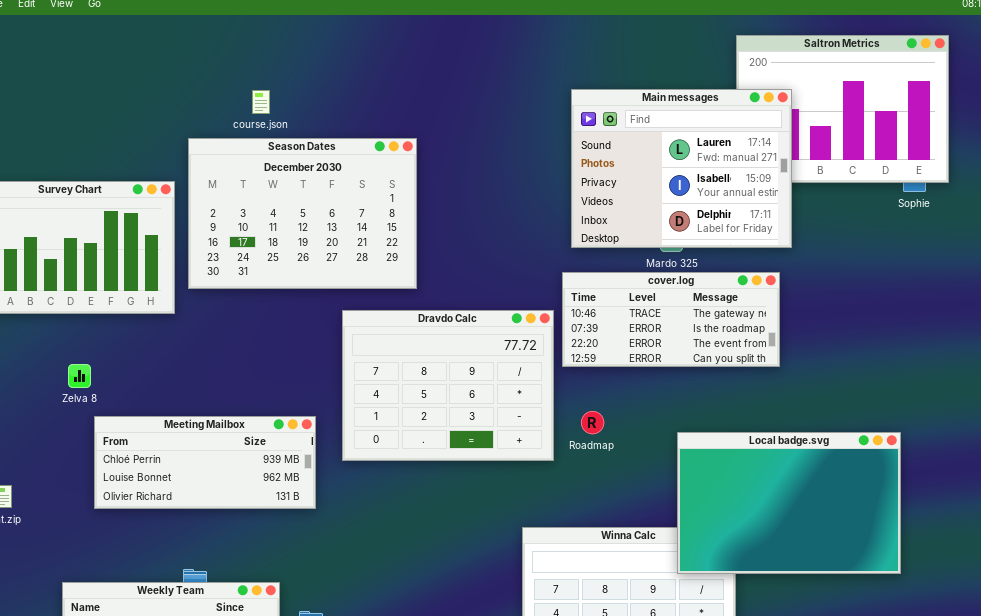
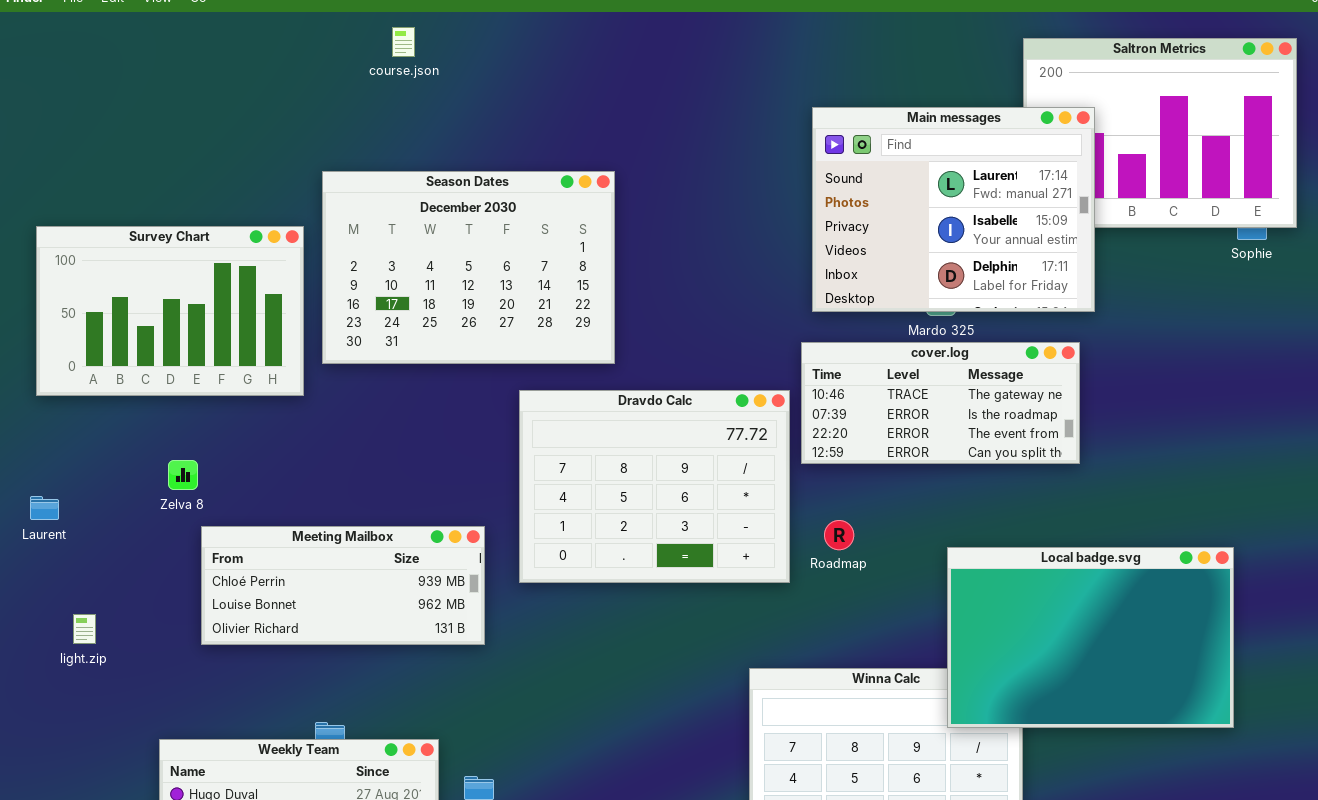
course.json: [252,90,270,114] -> [392,27,415,57], moved

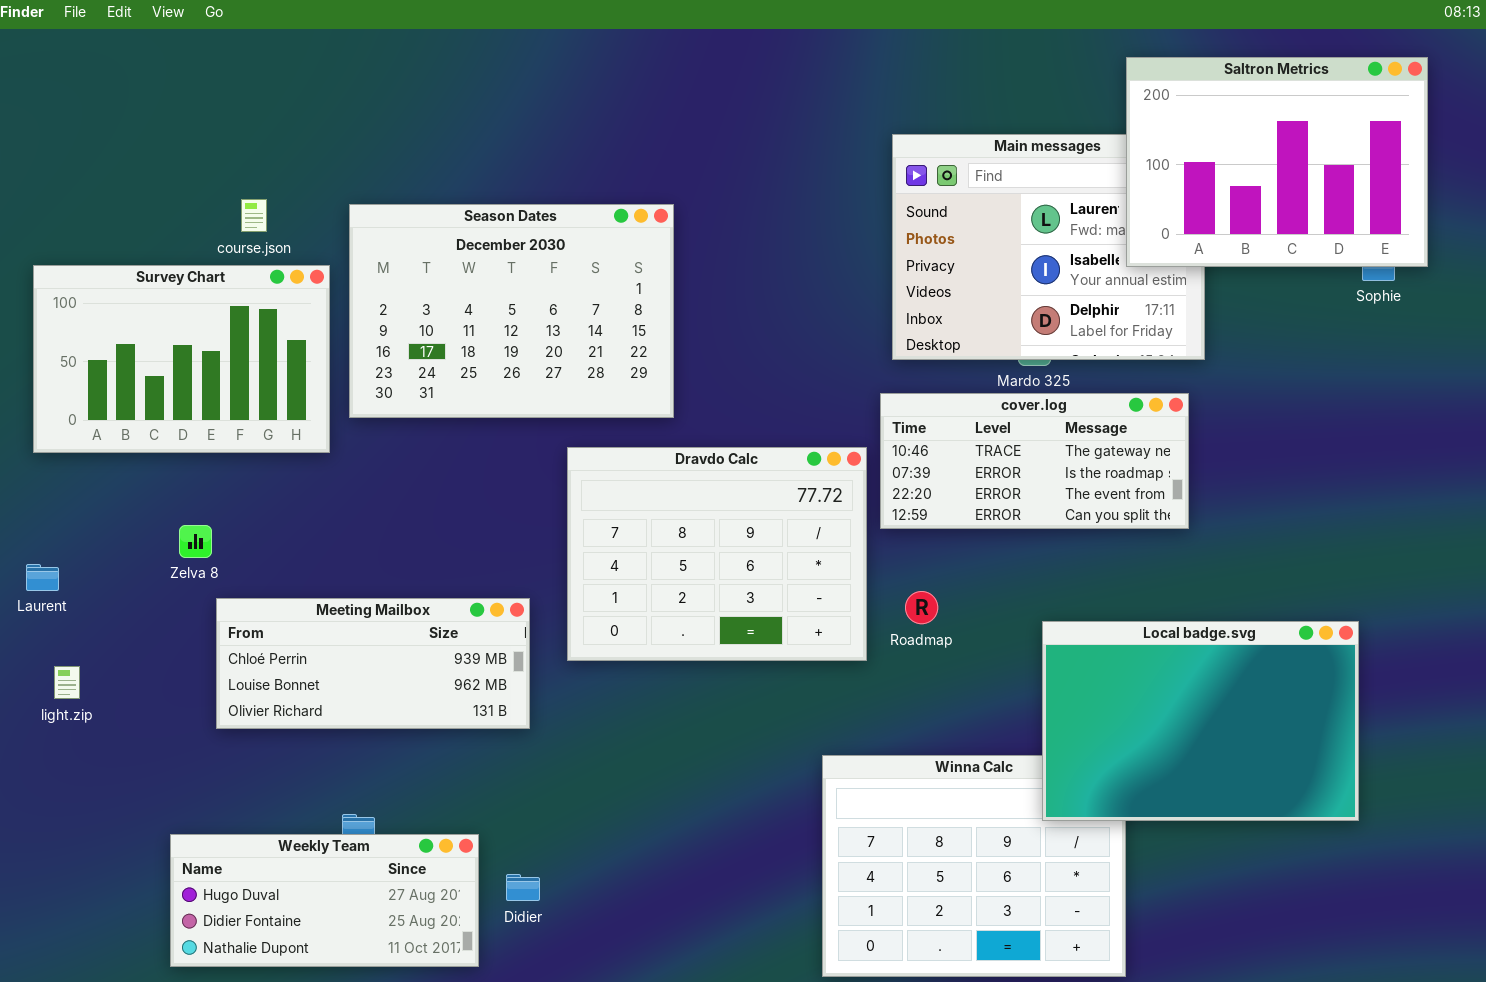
course.json: [392,27,415,57] -> [241,199,267,232], moved
Saltron Metrics: [1023,38,1297,228] -> [1126,57,1428,267], raised
light.zip: [73,614,96,644] -> [54,666,80,699], moved

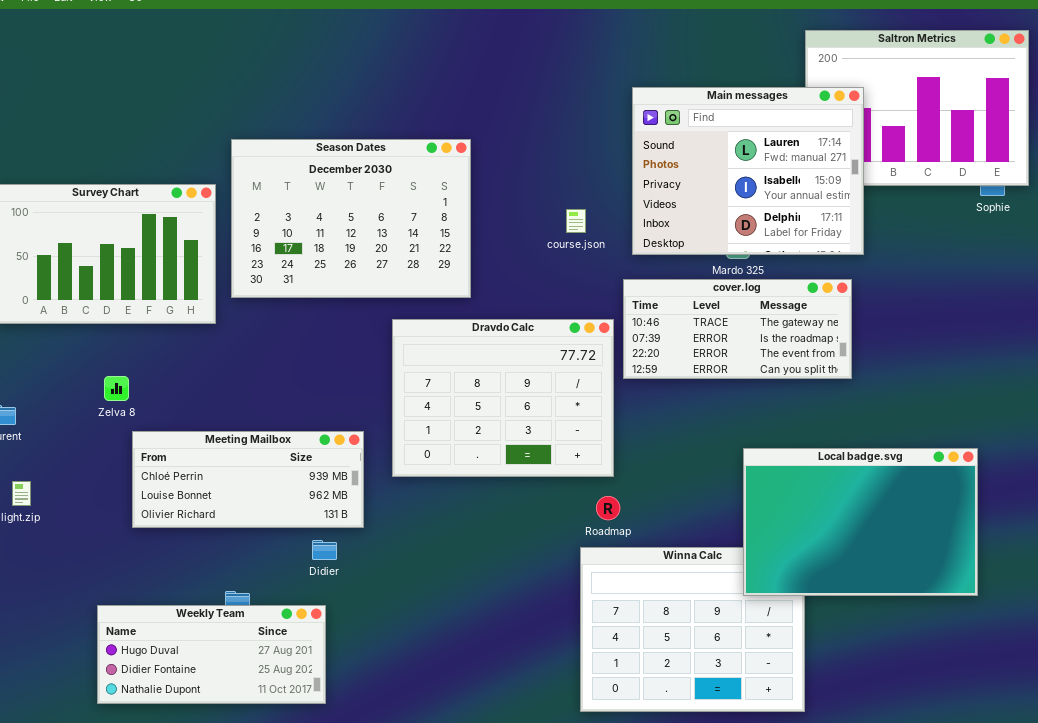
Main messages: [892,134,1205,360] -> [632,87,864,255], raised
course.json: [241,199,267,232] -> [566,209,586,233], moved
Roadmap: [905,591,938,624] -> [596,496,620,520], moved
Didier: [506,874,540,901] -> [312,540,337,560], moved

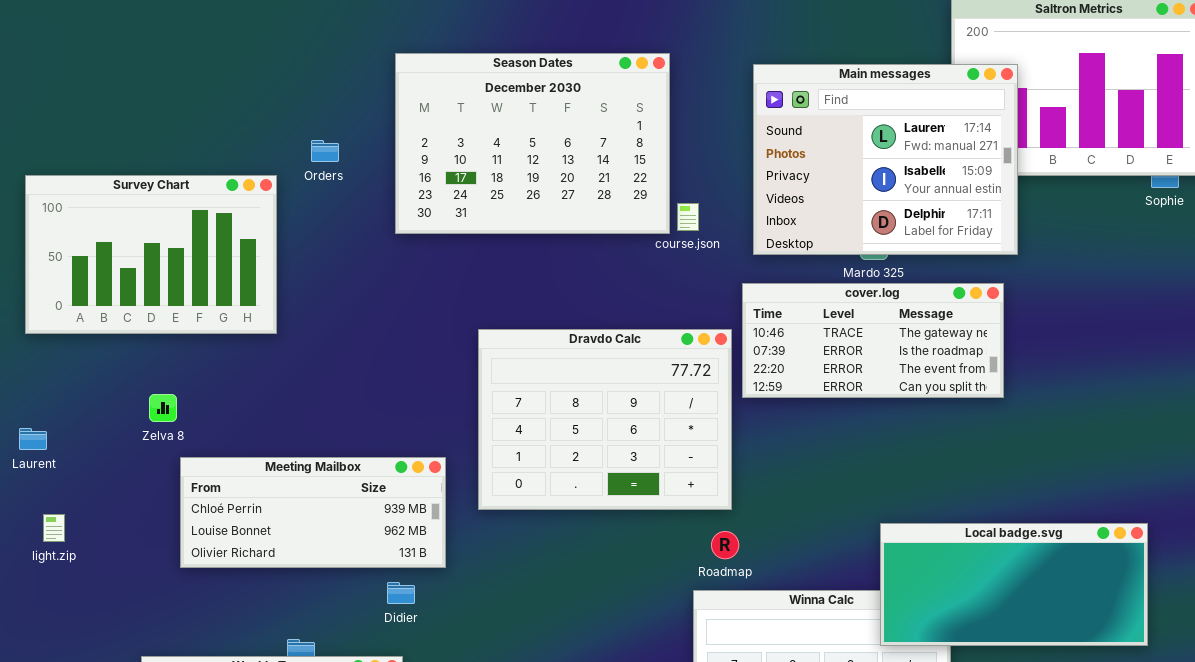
Season Dates: [231,139,471,298] -> [395,53,670,234], moved
Local badge.svg: [743,448,978,596] -> [880,523,1148,646], resized

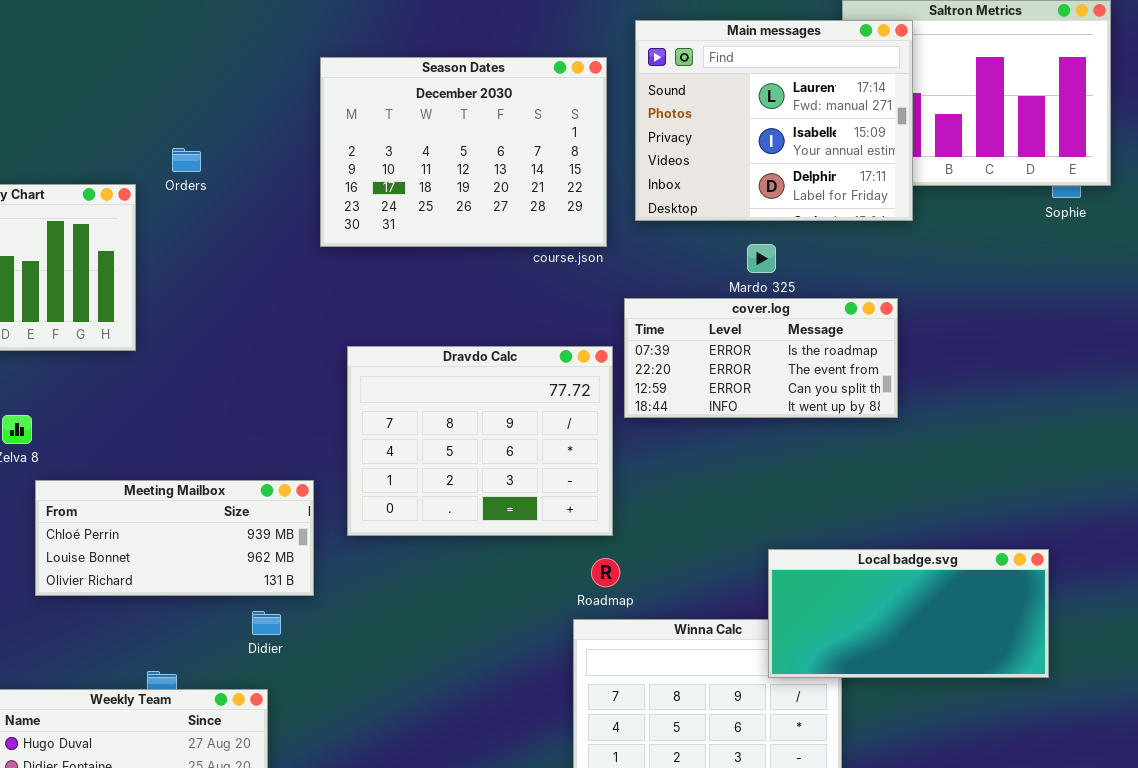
Season Dates: [395,53,670,234] -> [320,57,607,247], moved
Main messages: [753,64,1018,255] -> [635,20,913,221], moved
cover.log: [742,283,1004,398] -> [624,298,898,418], scrolled down 1 row

